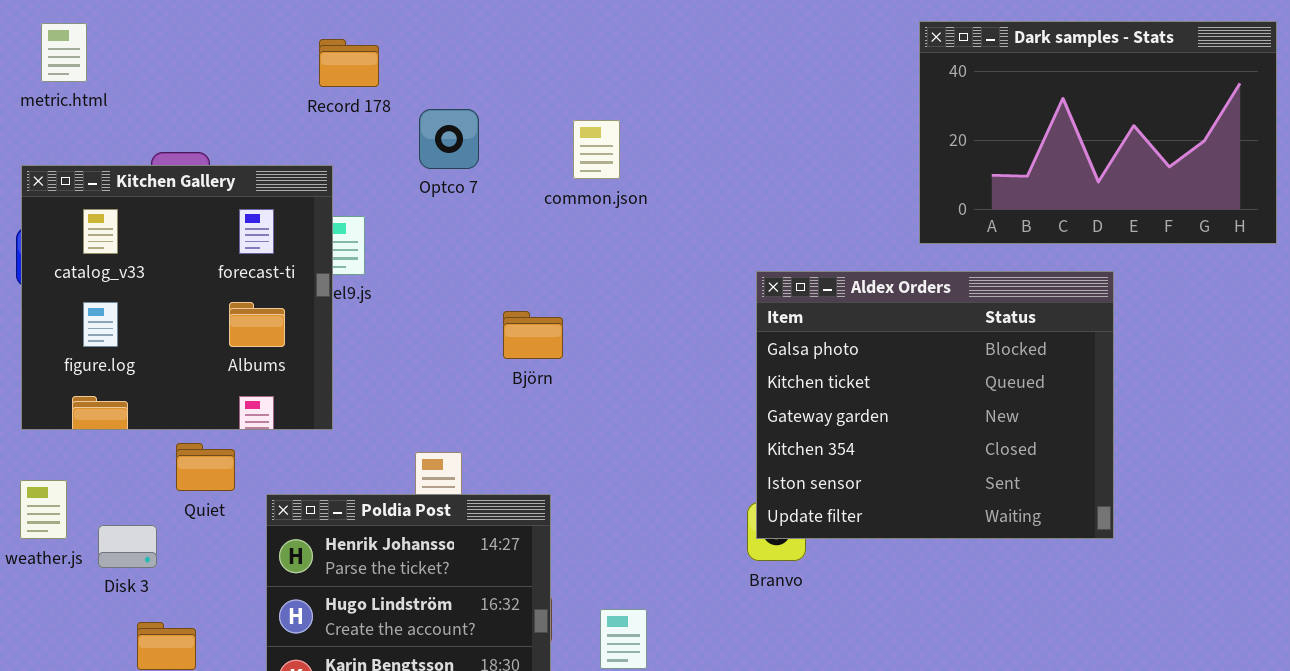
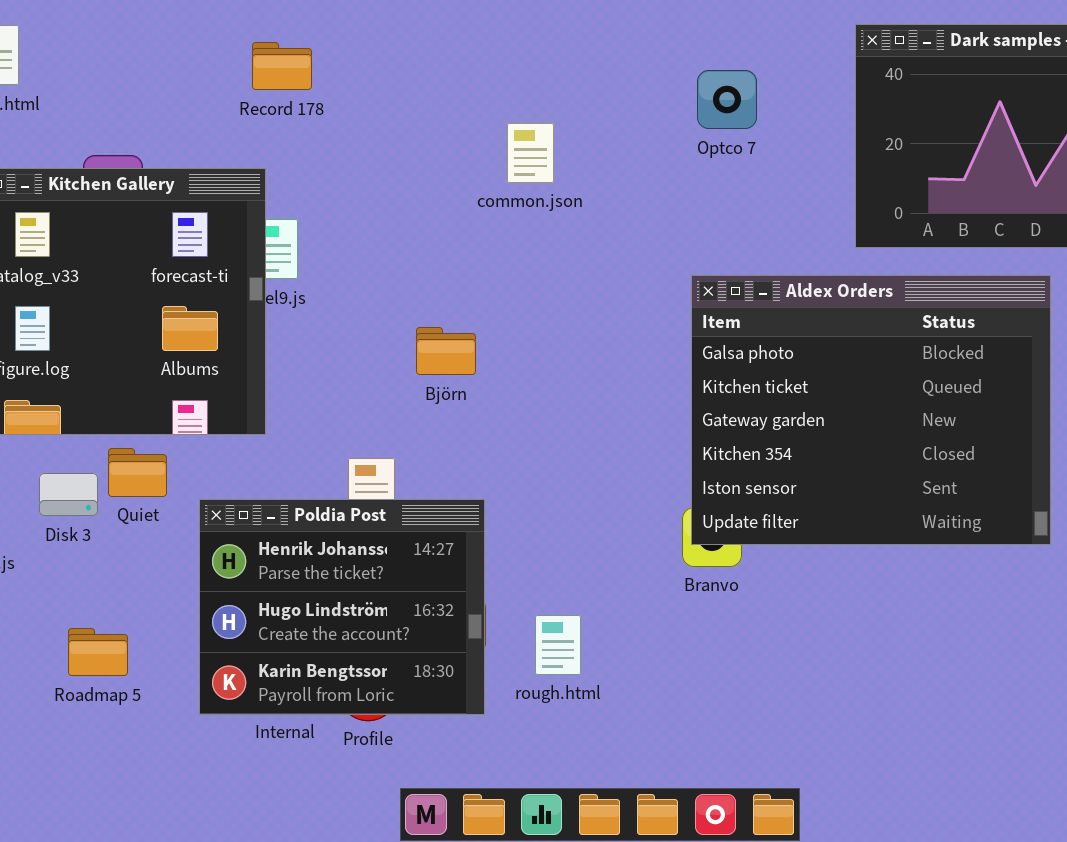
Optco 7: [419,109,479,169] -> [697,70,757,129], moved
Björn: [503,311,563,359] -> [416,327,476,375], moved
Disk 3: [98,525,157,568] -> [39,473,98,516], moved

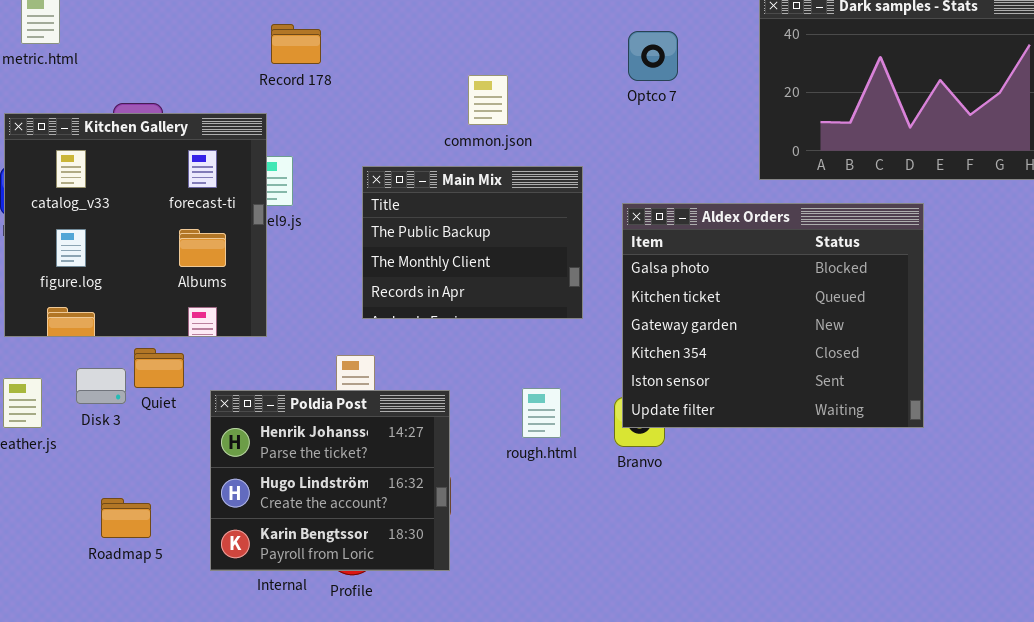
Record 178: [252,42,312,90] -> [271,24,321,64], moved
Main Mix: none -> [362,166,583,319], opened
rough.html: [535,615,581,675] -> [522,388,561,438], moved

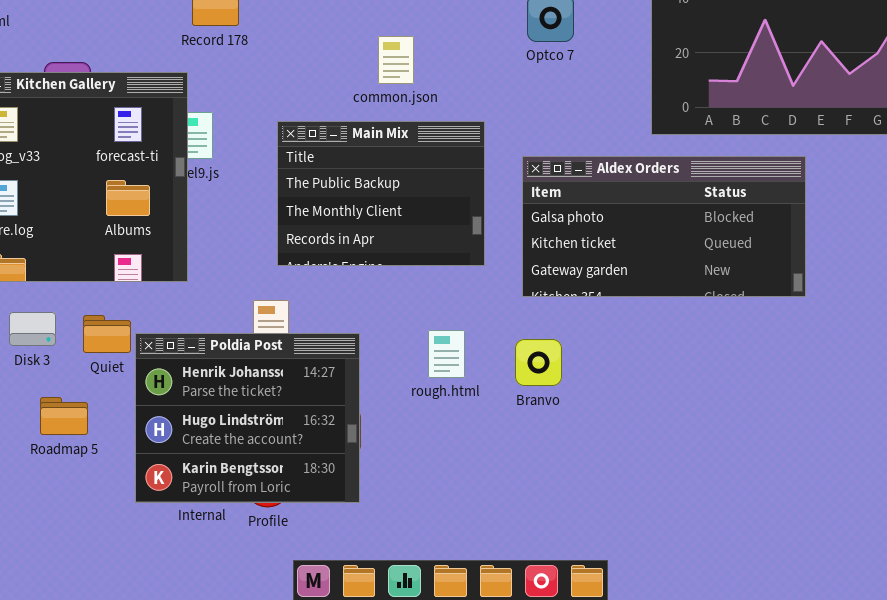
Aldex Orders: [622,203,924,428] -> [522,156,806,297], resized
Quiet: [134,348,184,388] -> [83,315,131,353], moved
Roadmap 5: [101,498,151,538] -> [40,397,88,435], moved

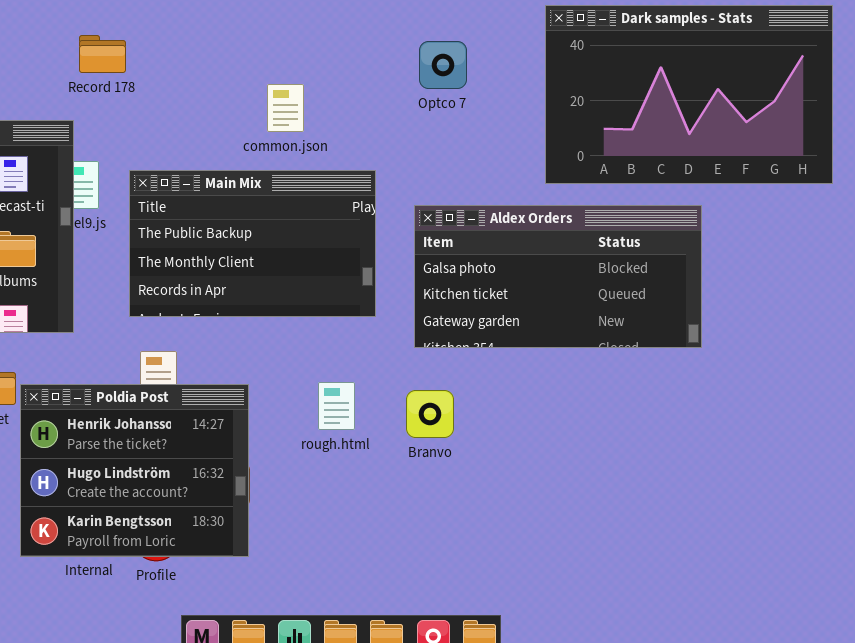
Main Mix: [277,121,485,266] -> [129,170,376,317], resized

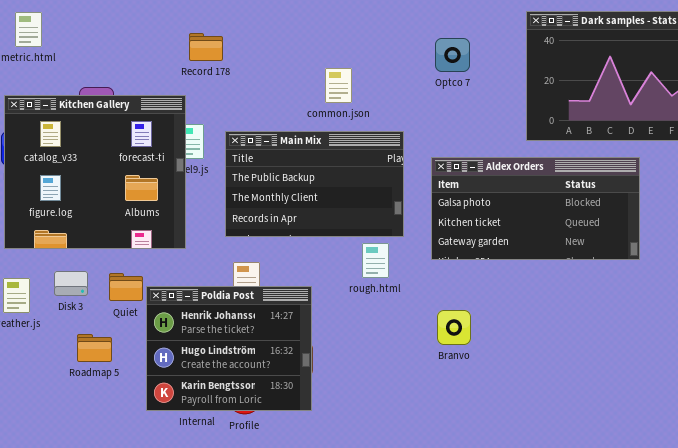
rough.html: [318,382,355,430] -> [362,243,389,278], moved
Branvo: [406,390,454,438] -> [437,310,471,345], moved

